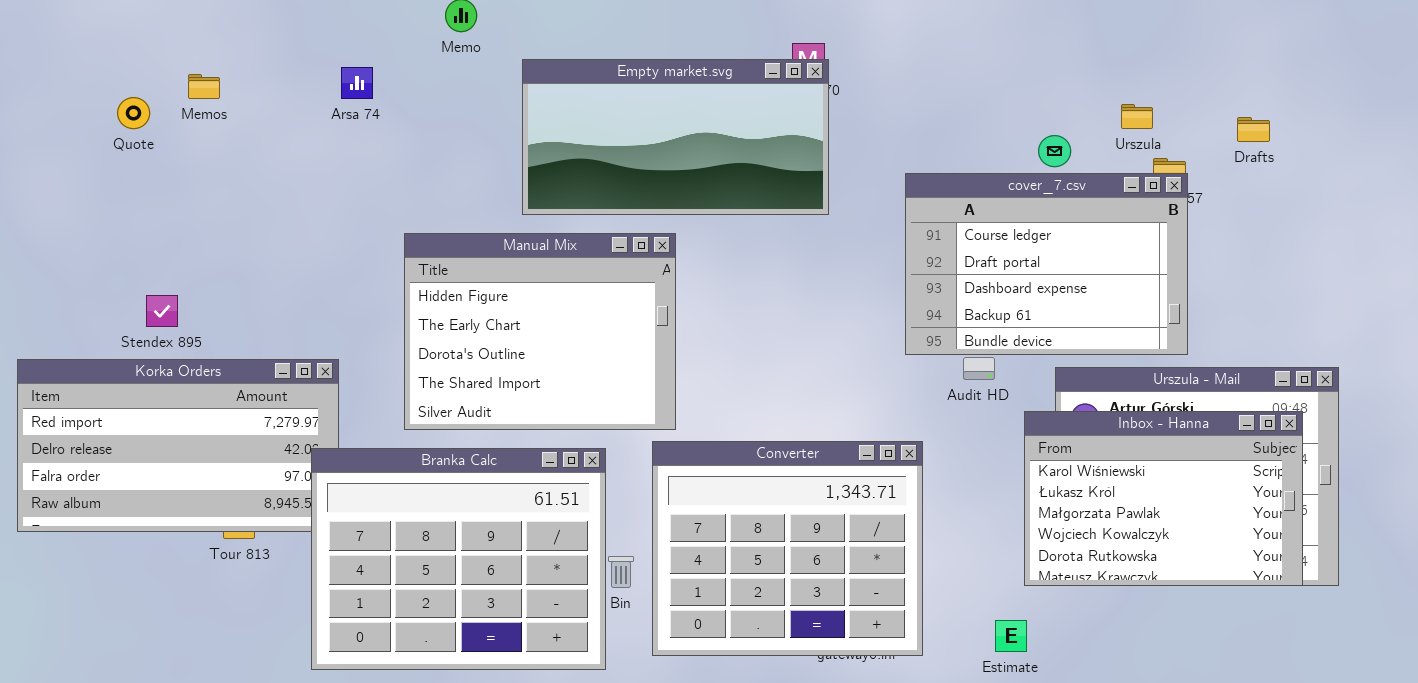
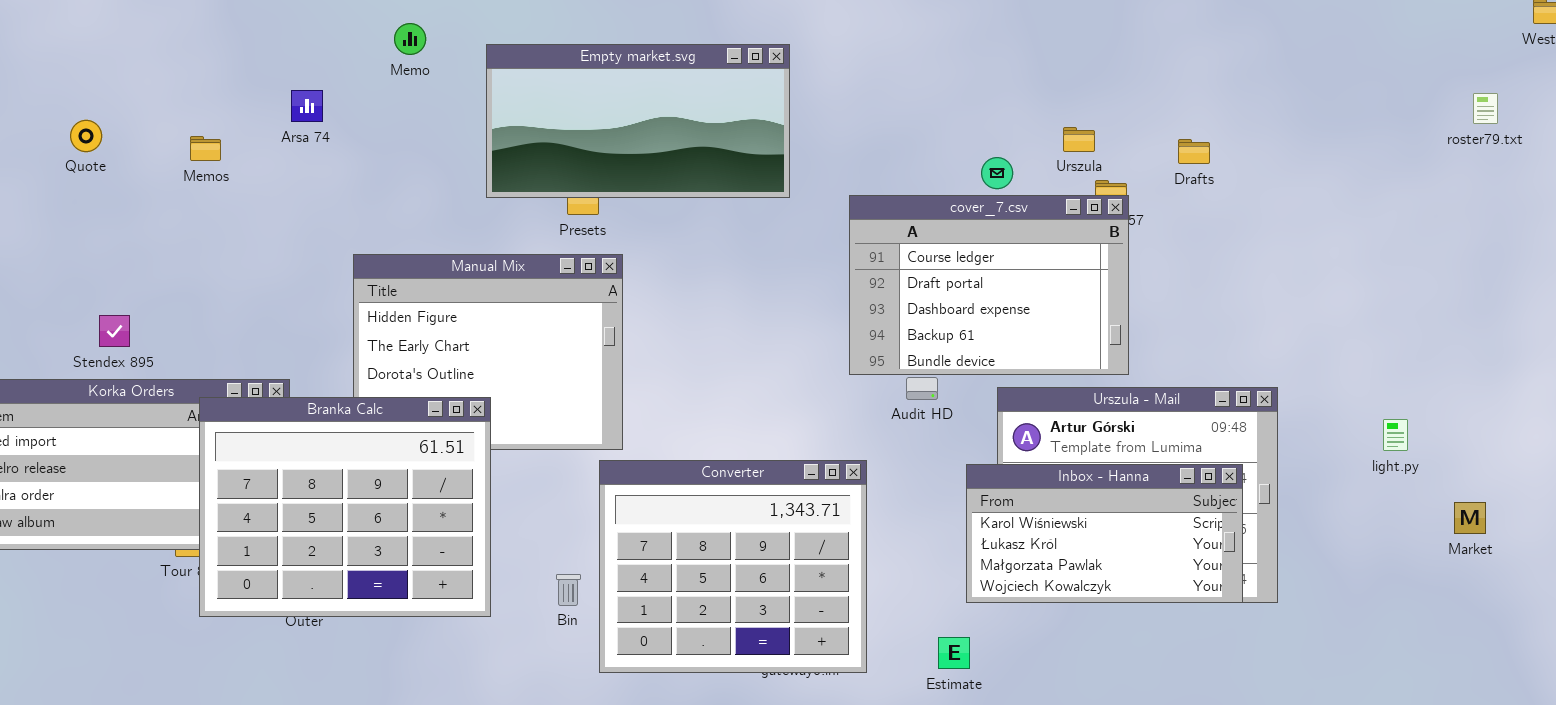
Empty market.svg: [522,59,829,215] -> [486,44,790,198], moved
Memos: [188,74,220,99] -> [190,136,221,161], moved
Inbox - Hanna: [1024,411,1303,586] -> [966,464,1243,603], resized
Branka Calc: [311,448,606,670] -> [199,397,491,617], moved

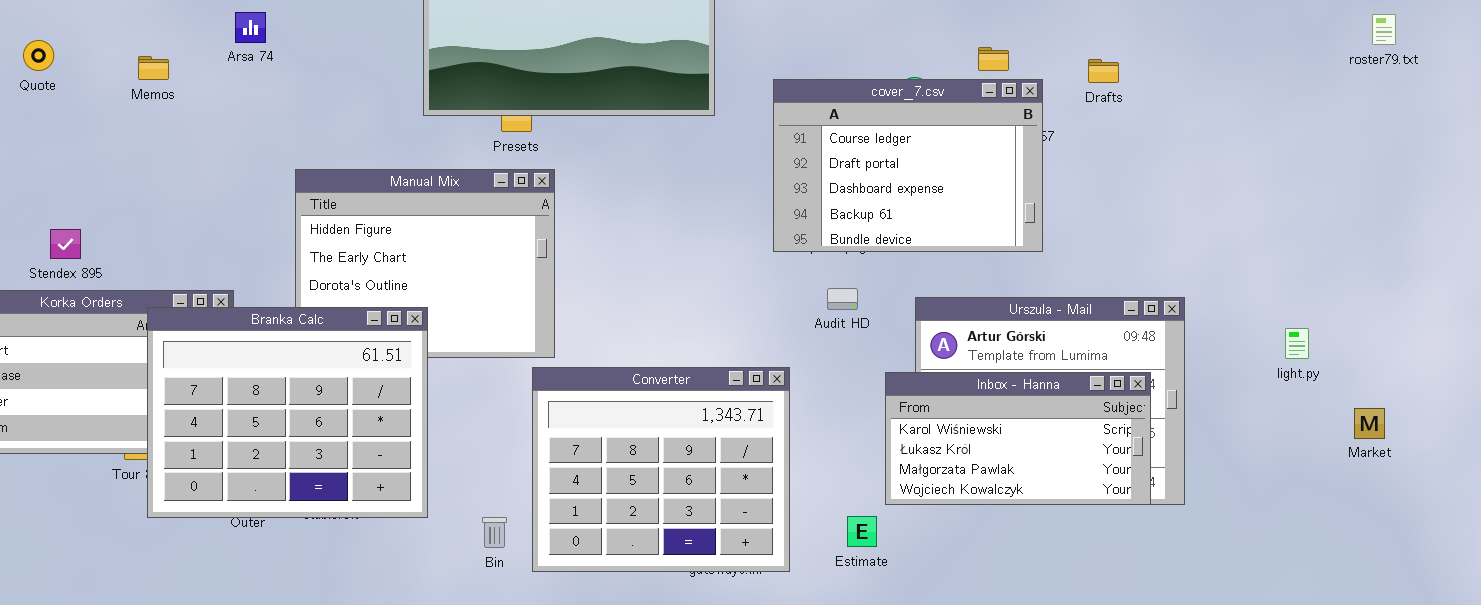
cover_7.csv: [849,195,1129,375] -> [773,79,1043,252], moved
Bin: [556,574,581,606] -> [482,517,507,548], moved
Estimate: [938,637,970,669] -> [847,516,877,547], moved

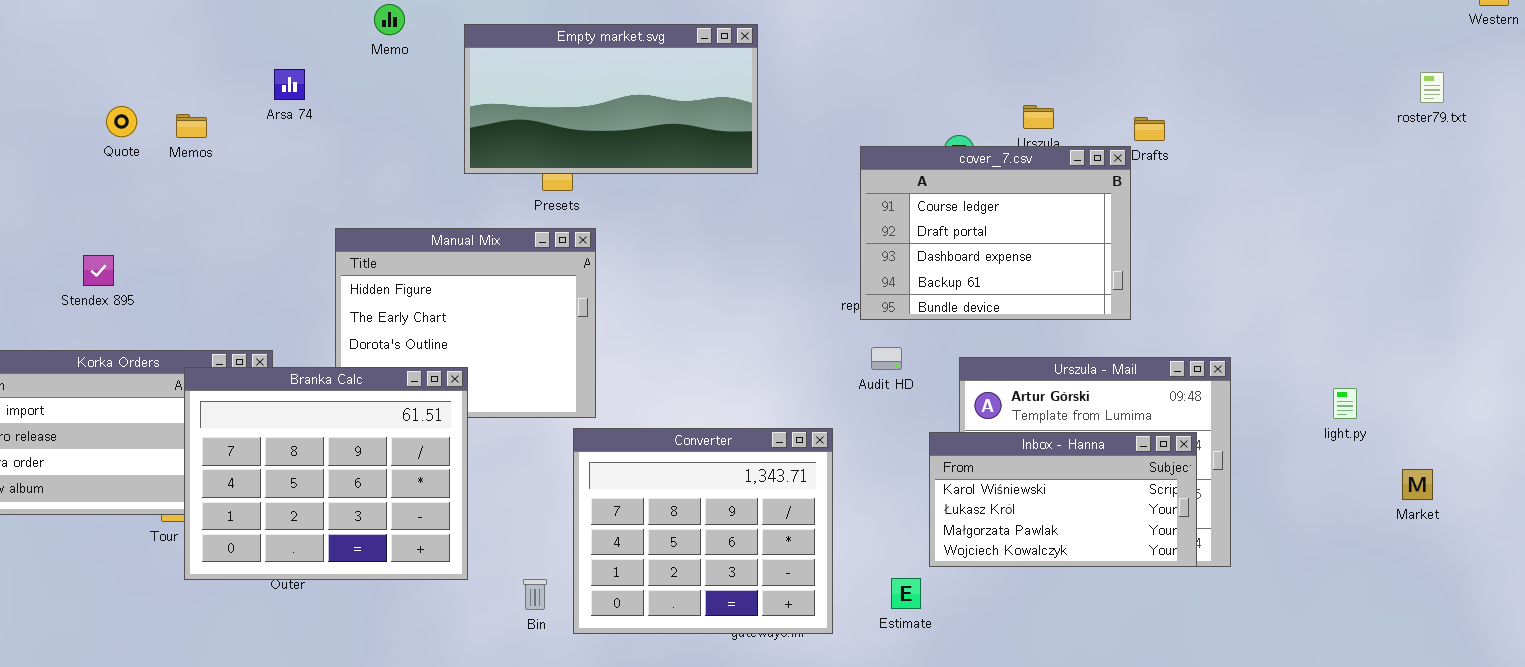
Quote: [23,40,54,71] -> [106,106,137,137], moved
cover_7.csv: [773,79,1043,252] -> [860,146,1131,320], moved
Stendex 895: [50,229,81,259] -> [83,255,114,286], moved

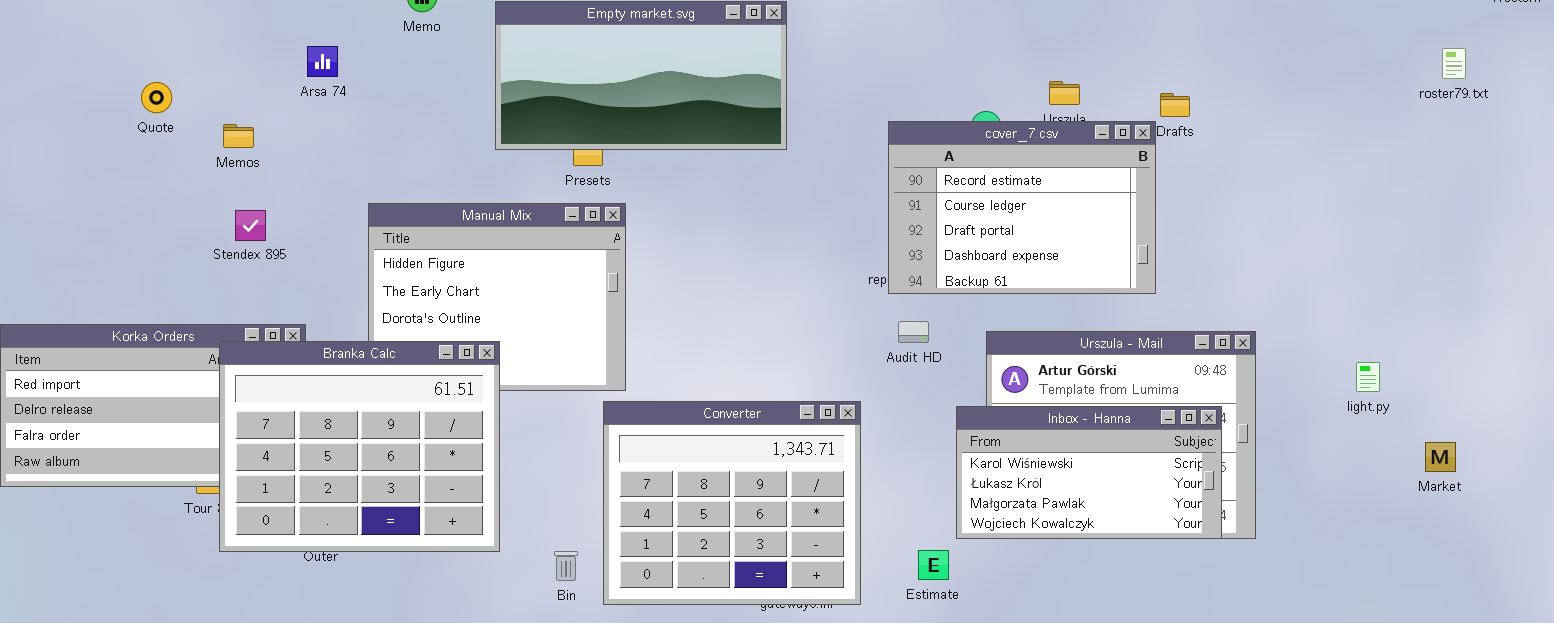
Memos: [176,114,207,138] -> [223,124,254,148], moved
cover_7.csv: [860,146,1131,320] -> [888,121,1156,294], scrolled up 1 row
Stendex 895: [83,255,114,286] -> [235,210,266,241], moved

